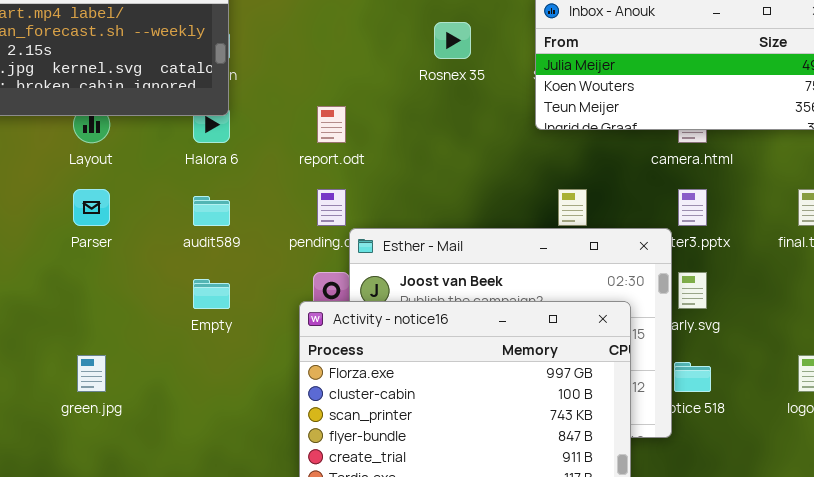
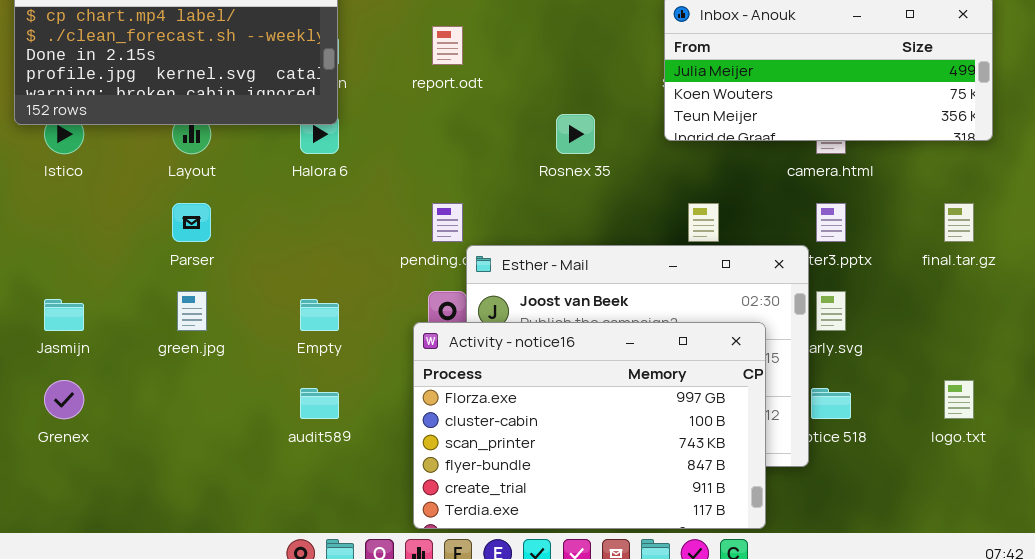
Rosnex 35: [434,22,471,59] -> [556,114,595,154], moved
report.odt: [317,106,346,143] -> [432,26,463,65], moved
audit589: [193,196,230,226] -> [300,388,339,419], moved
green.jpg: [77,355,106,392] -> [177,291,207,331], moved

